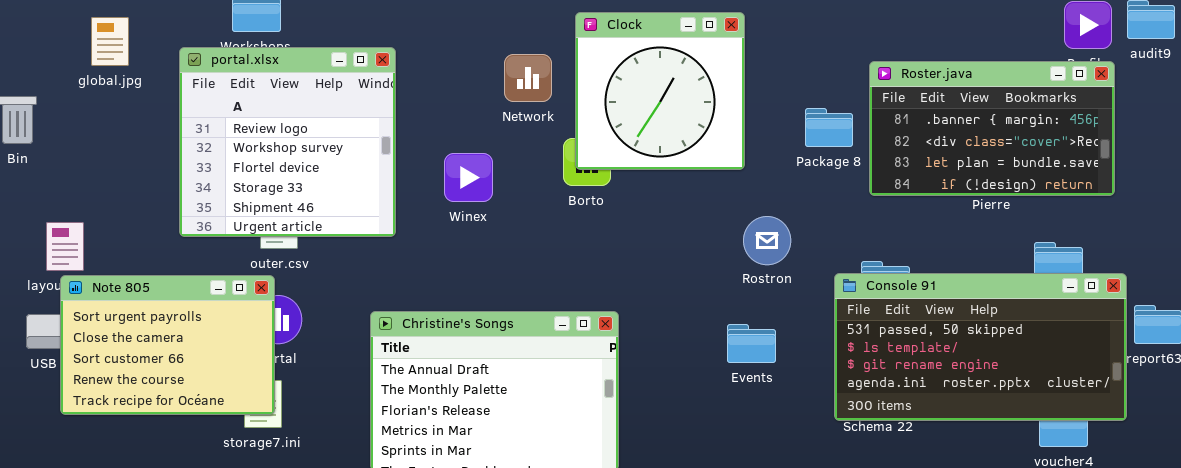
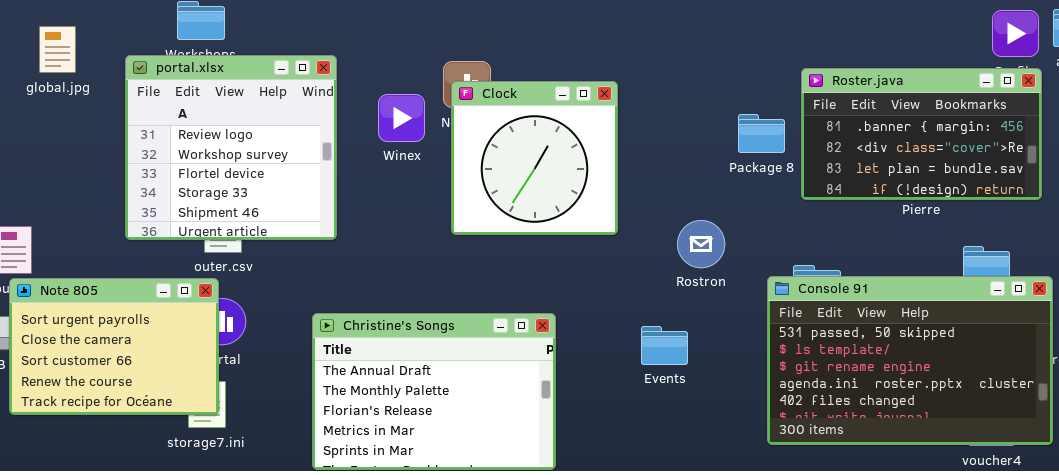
Clock: [575,12,745,170] -> [451,81,618,235], moved
Winex: [444,153,493,202] -> [378,94,425,142], moved
Console 91: [834,273,1127,421] -> [767,276,1053,445], resized
Events: [727,324,776,363] -> [641,326,688,365], moved

